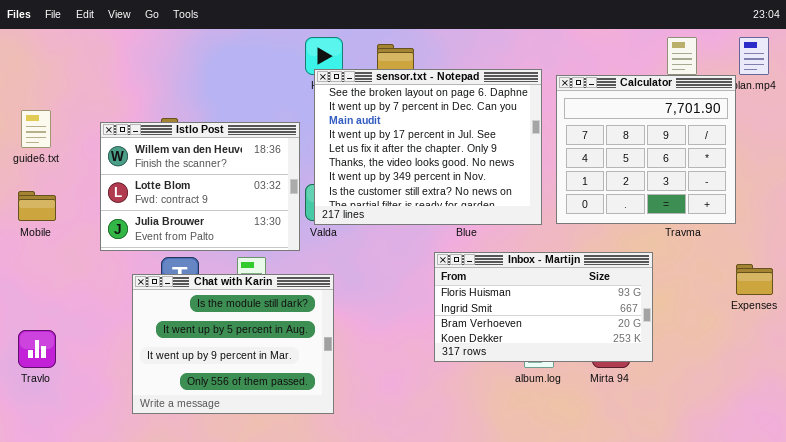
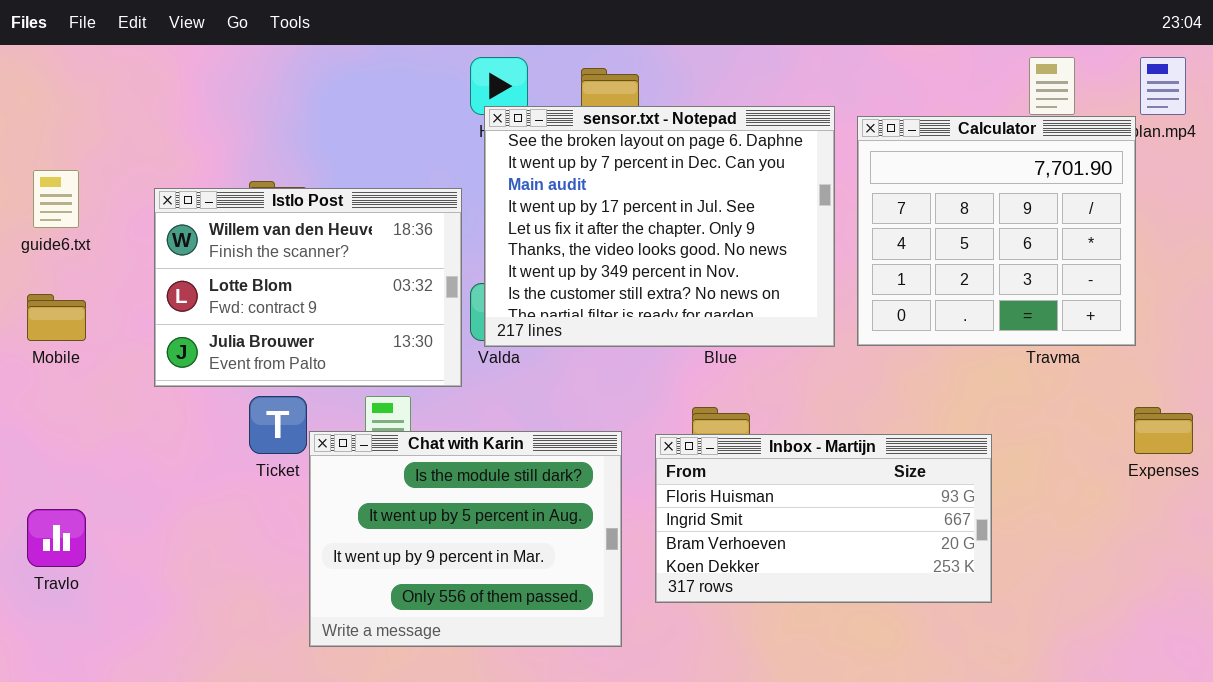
Inbox - Martijn: [434,252,653,362] -> [655,434,992,603], moved
Chat with Karin: [132,274,334,414] -> [309,431,622,647], moved

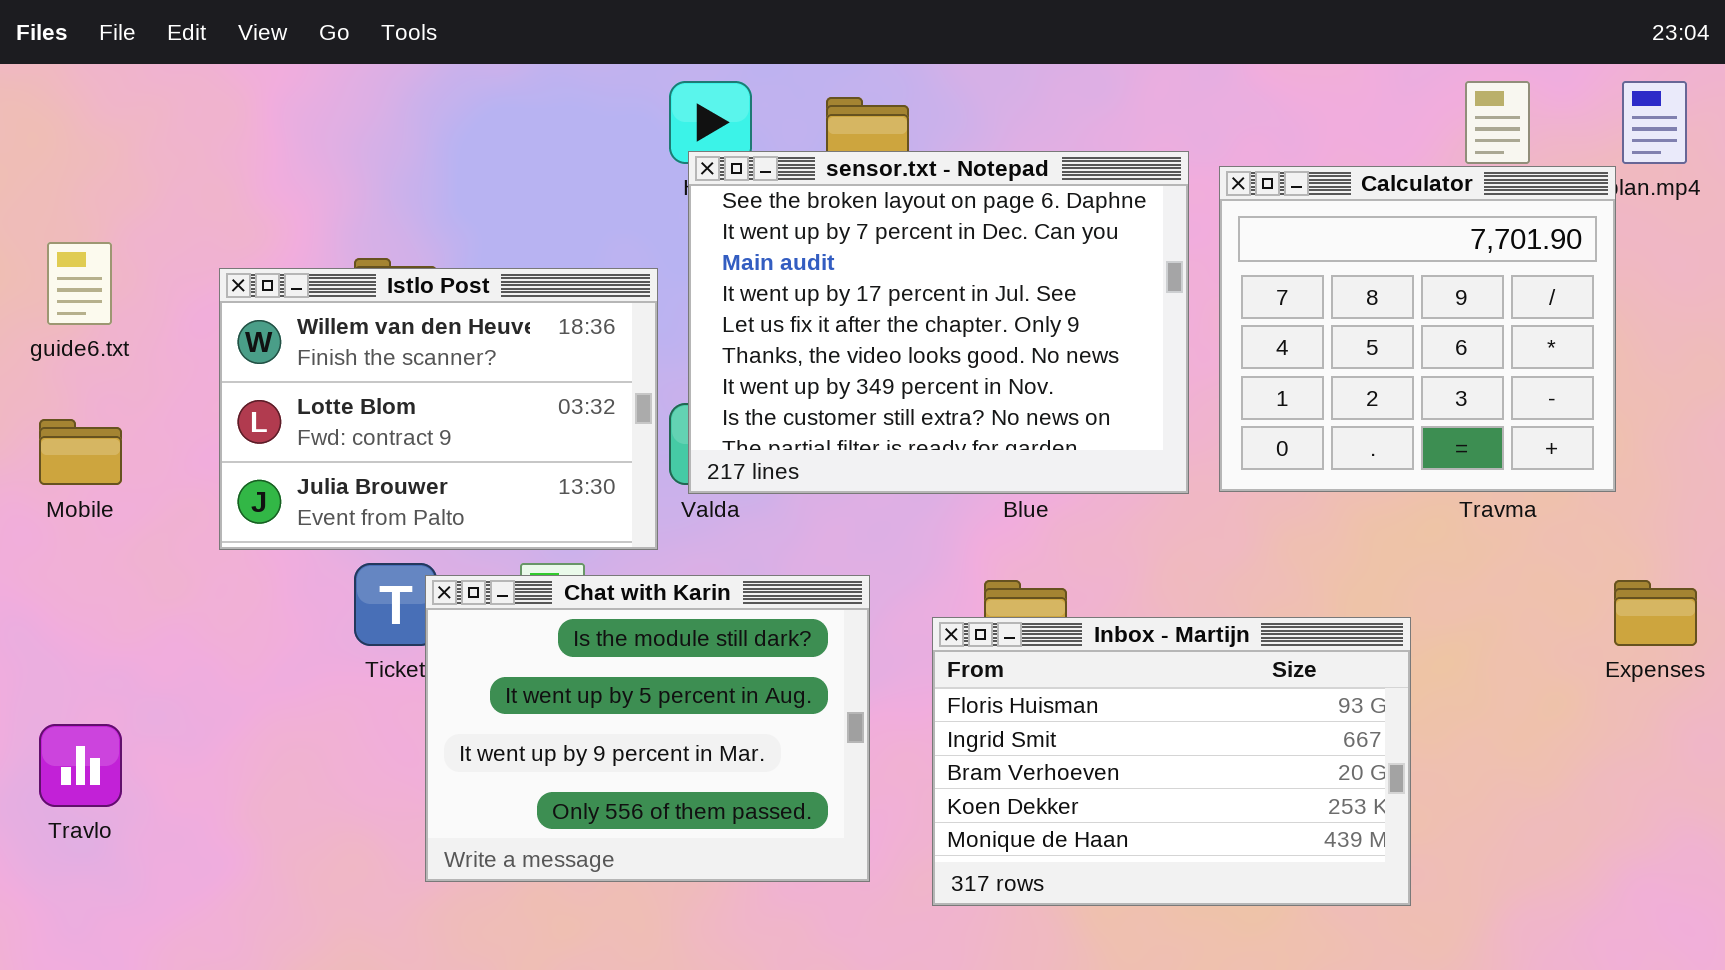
Chat with Karin: [309,431,622,647] -> [425,575,870,882], moved
Inbox - Martijn: [655,434,992,603] -> [932,617,1411,906], resized

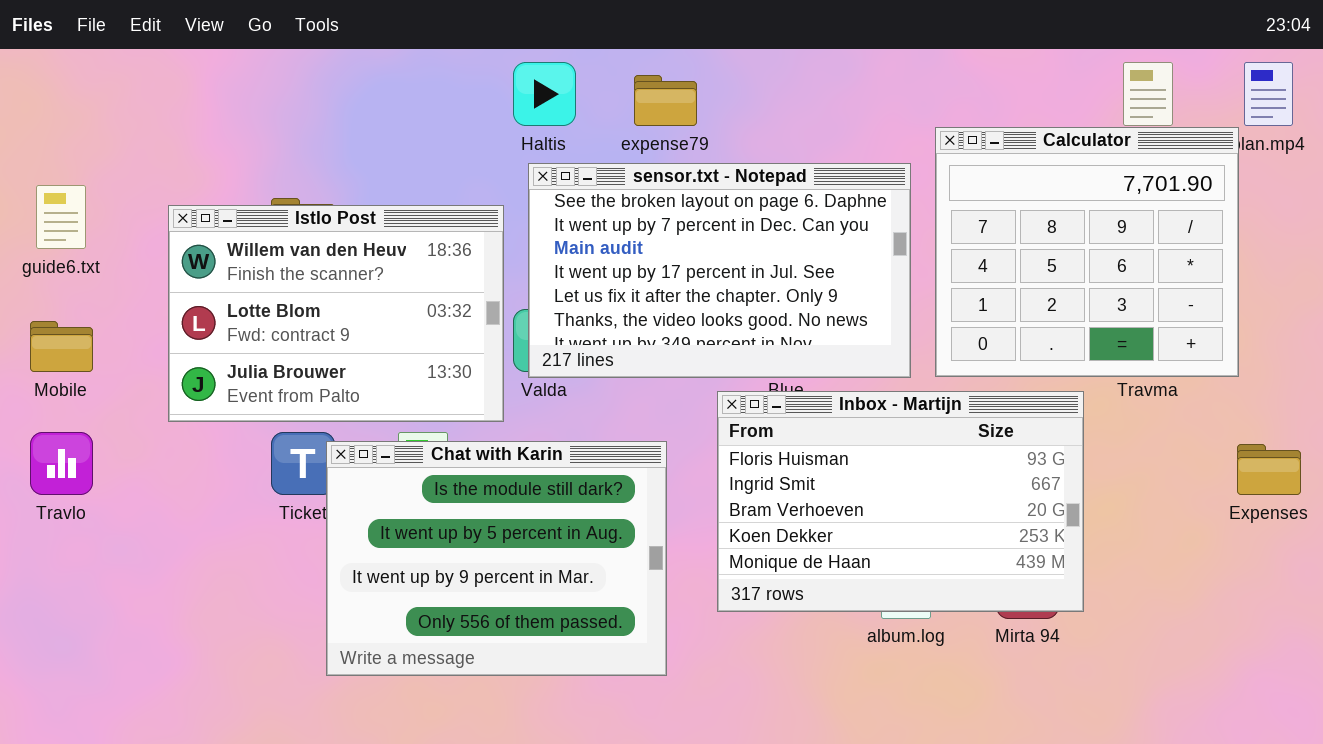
sensor.txt - Notepad: [688,151,1189,494] -> [528,163,911,378], resized
Inbox - Martijn: [932,617,1411,906] -> [717,391,1084,612], moved
Travlo: [39,724,122,807] -> [30,432,93,495], moved

